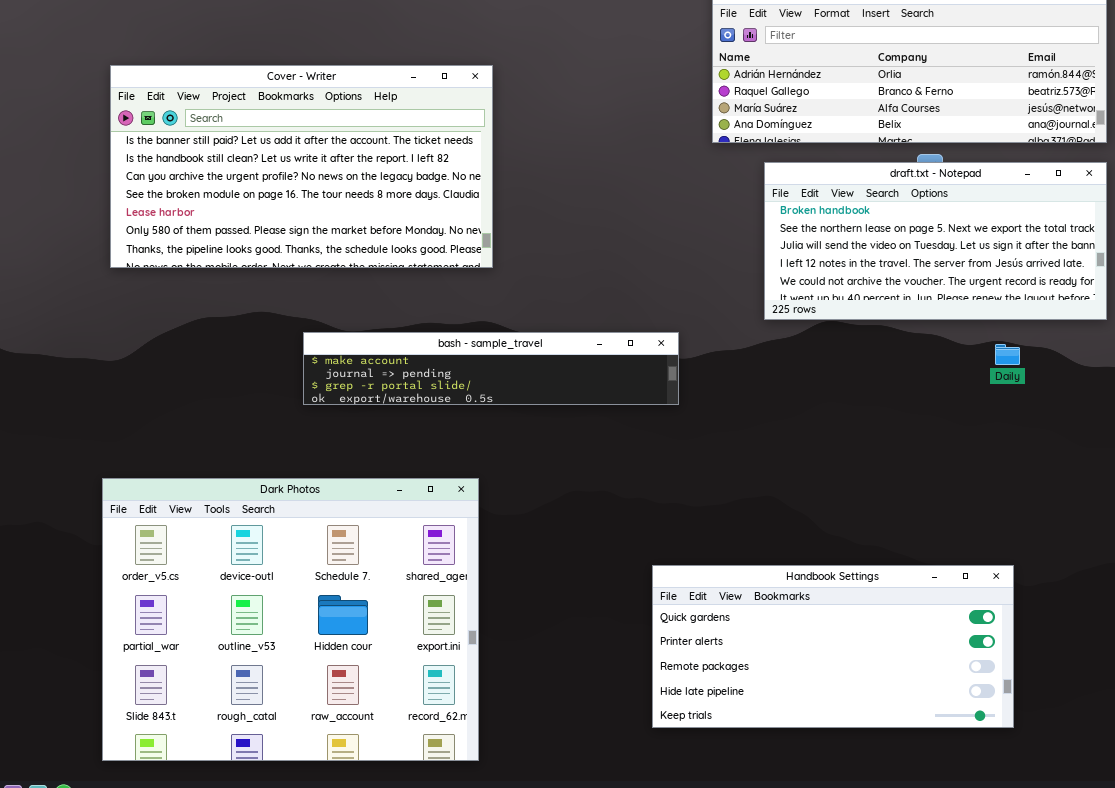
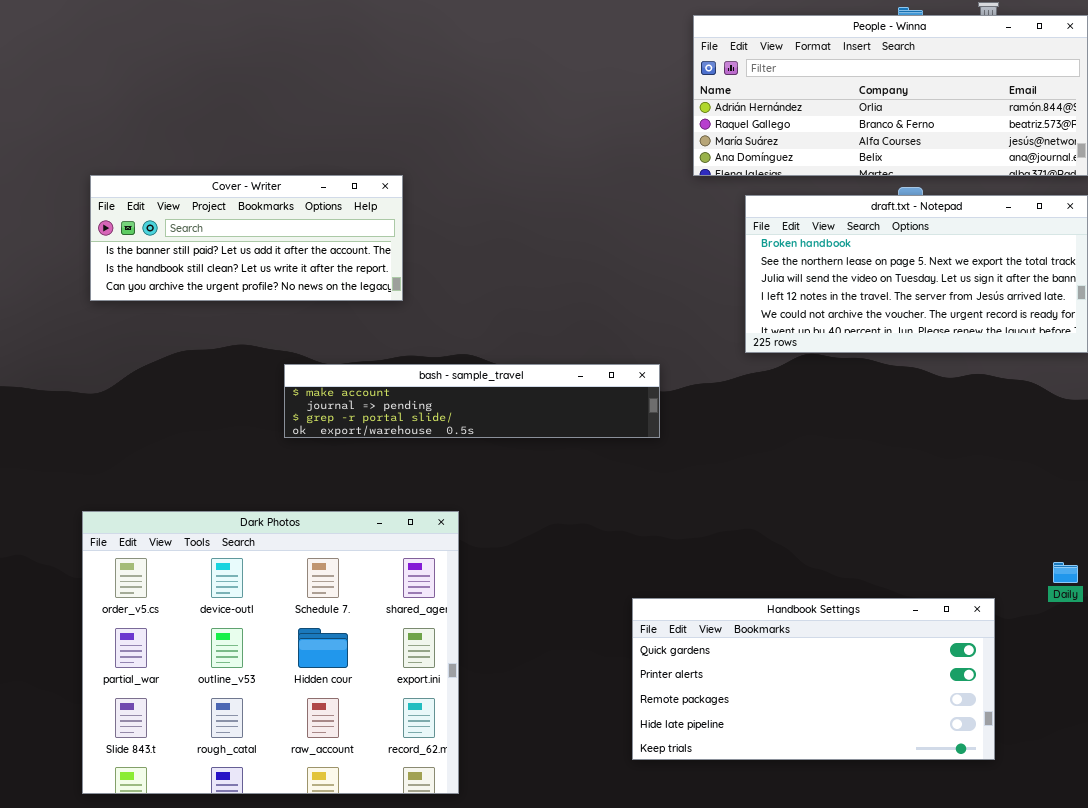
Cover - Writer: [110,65,493,268] -> [90,175,403,301], resized
Daily: [995,344,1020,365] -> [1053,562,1078,583], moved

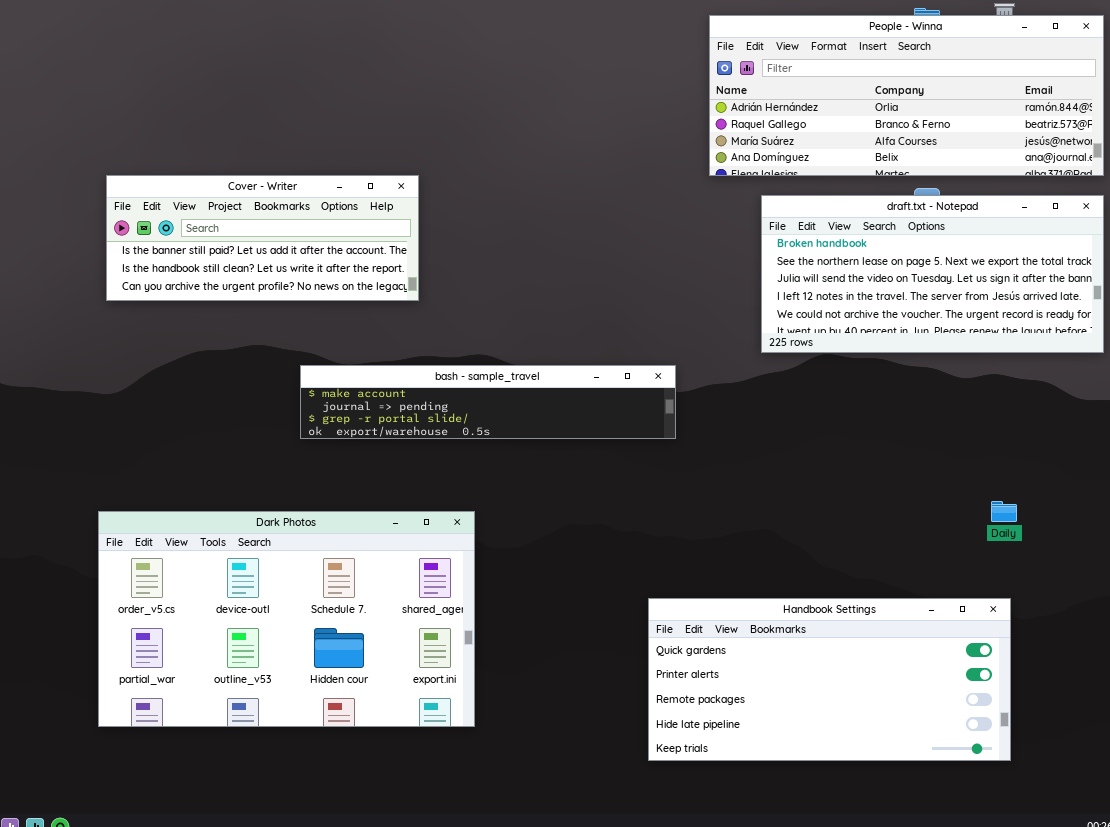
Dark Photos: [82,511,459,794] -> [98,511,475,727], resized
Daily: [1053,562,1078,583] -> [991,501,1017,522], moved

